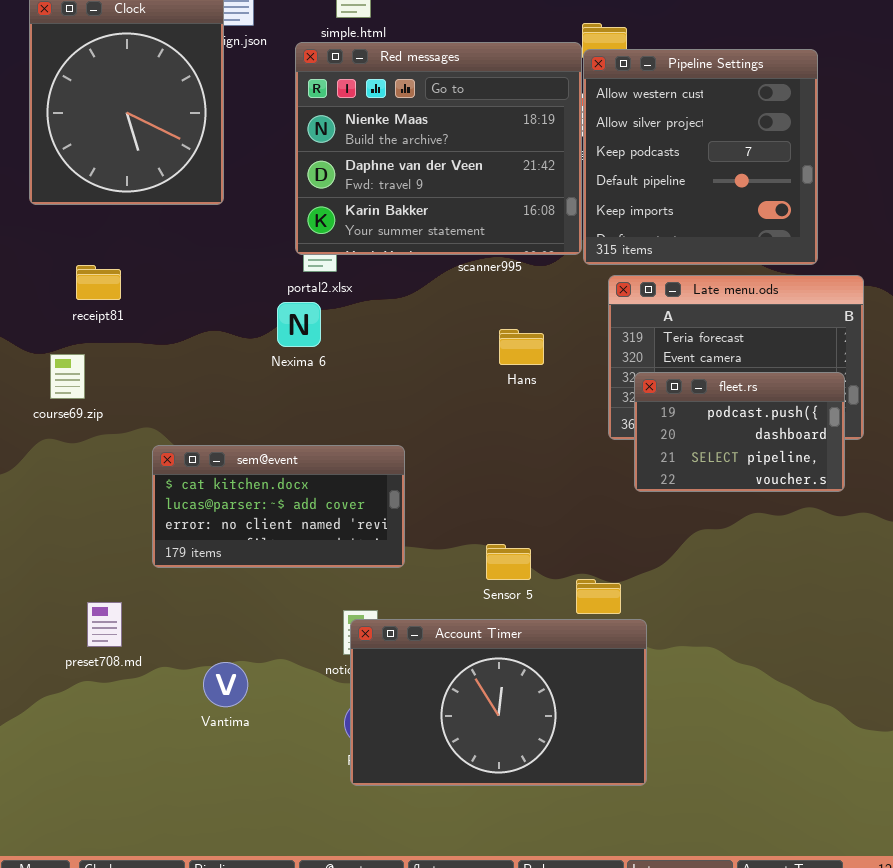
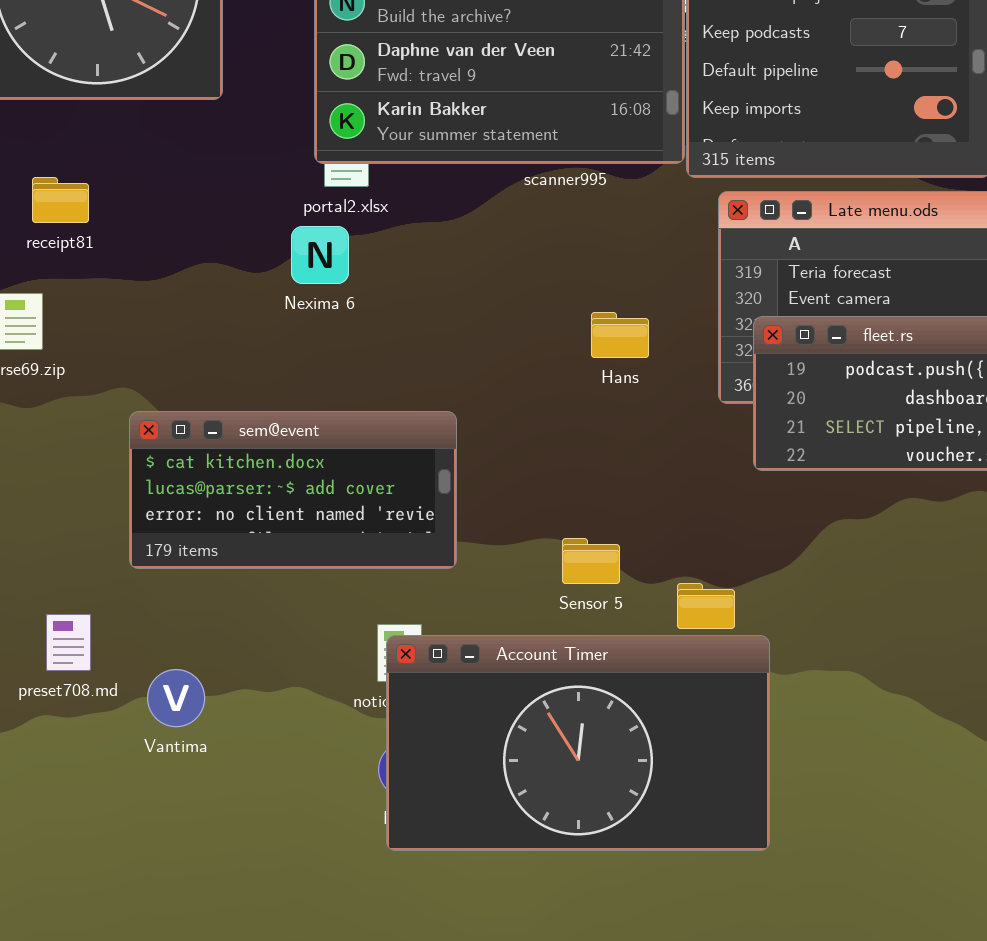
Hans: [499,329,544,365] -> [591,312,649,358], moved
Vantima: [203,662,248,707] -> [147,669,205,727], moved

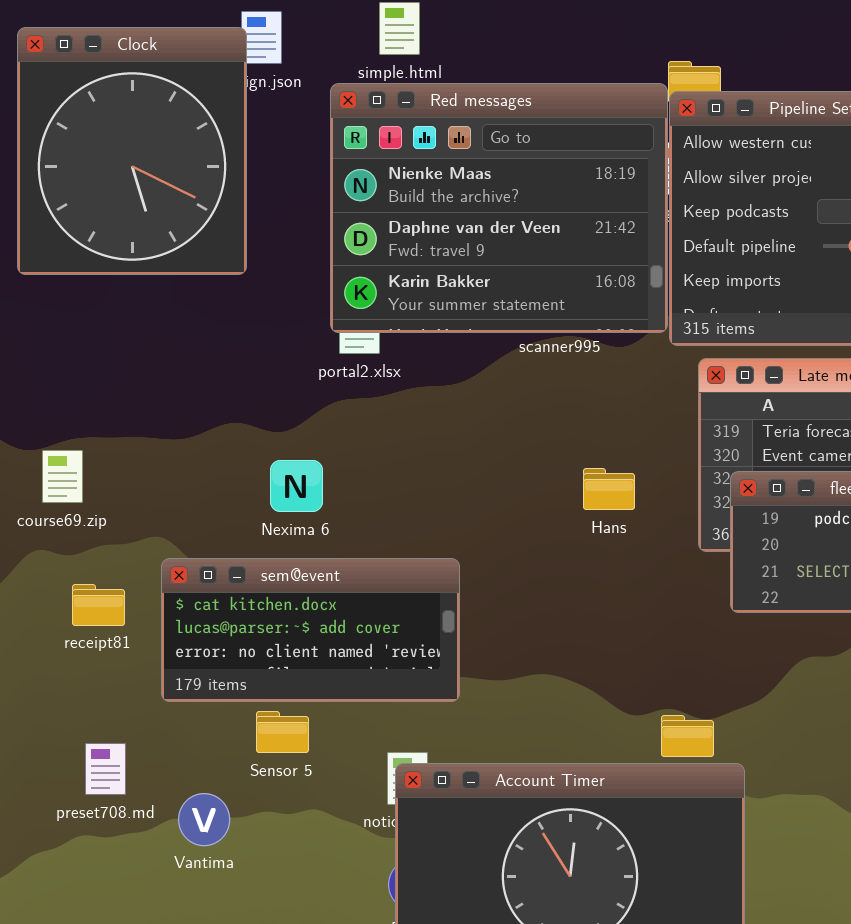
receipt81: [32,177,89,223] -> [72,584,125,626], moved
Nexima 6: [291,226,349,284] -> [270,460,323,512], moved
Sensor 5: [562,538,620,584] -> [256,711,309,753], moved

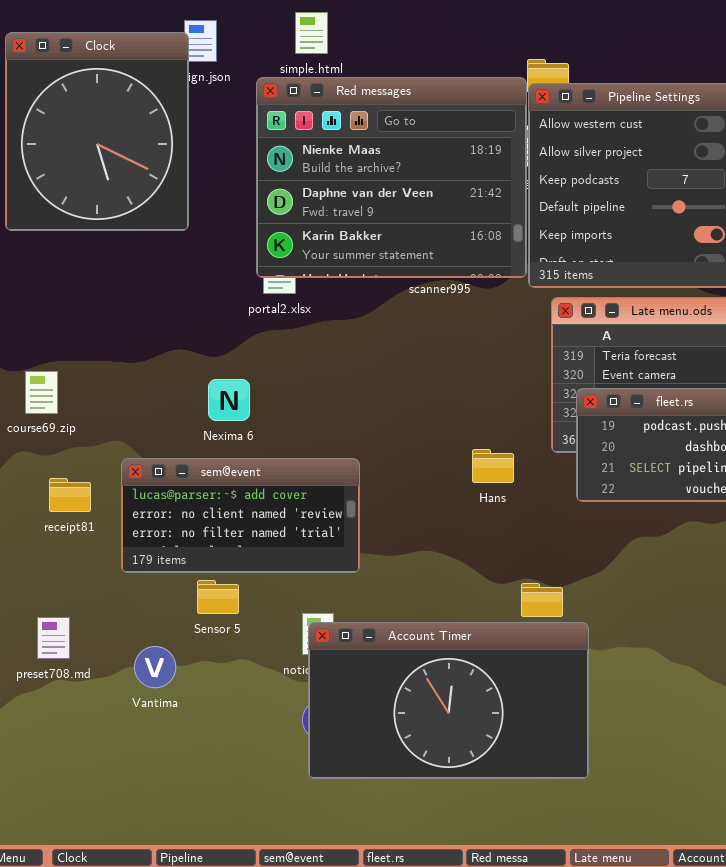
Hans: [583,468,635,510] -> [472,449,514,483], moved
sem@event: [161,558,460,702] -> [121,458,360,573], scrolled down 1 row
preset708.md: [85,743,126,795] -> [37,617,70,659], moved

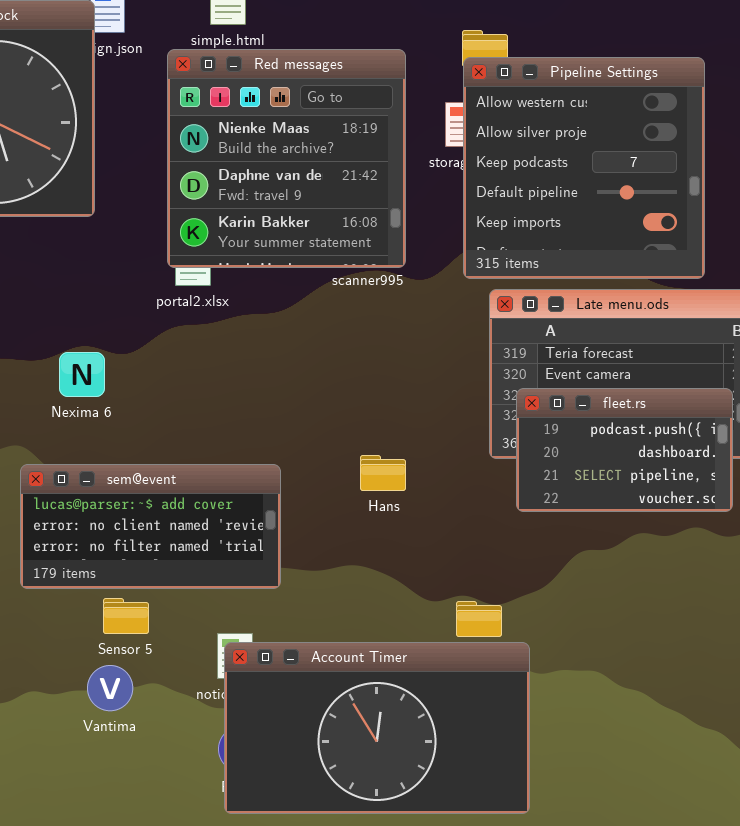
Red messages: [256,77,527,278] -> [167,49,406,268], resized
Nexima 6: [208,379,250,421] -> [59,352,105,397], moved
Hans: [472,449,514,483] -> [360,455,406,491], moved
Vantima: [134,646,176,688] -> [87,665,133,711], moved

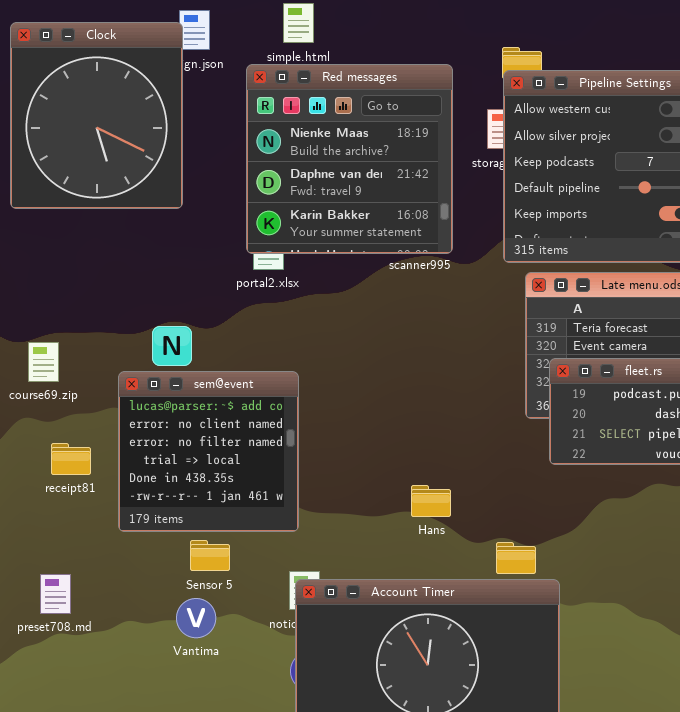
Hans: [360,455,406,491] -> [411,485,451,517], moved
sem@event: [20,464,281,589] -> [118,371,299,532], resized

